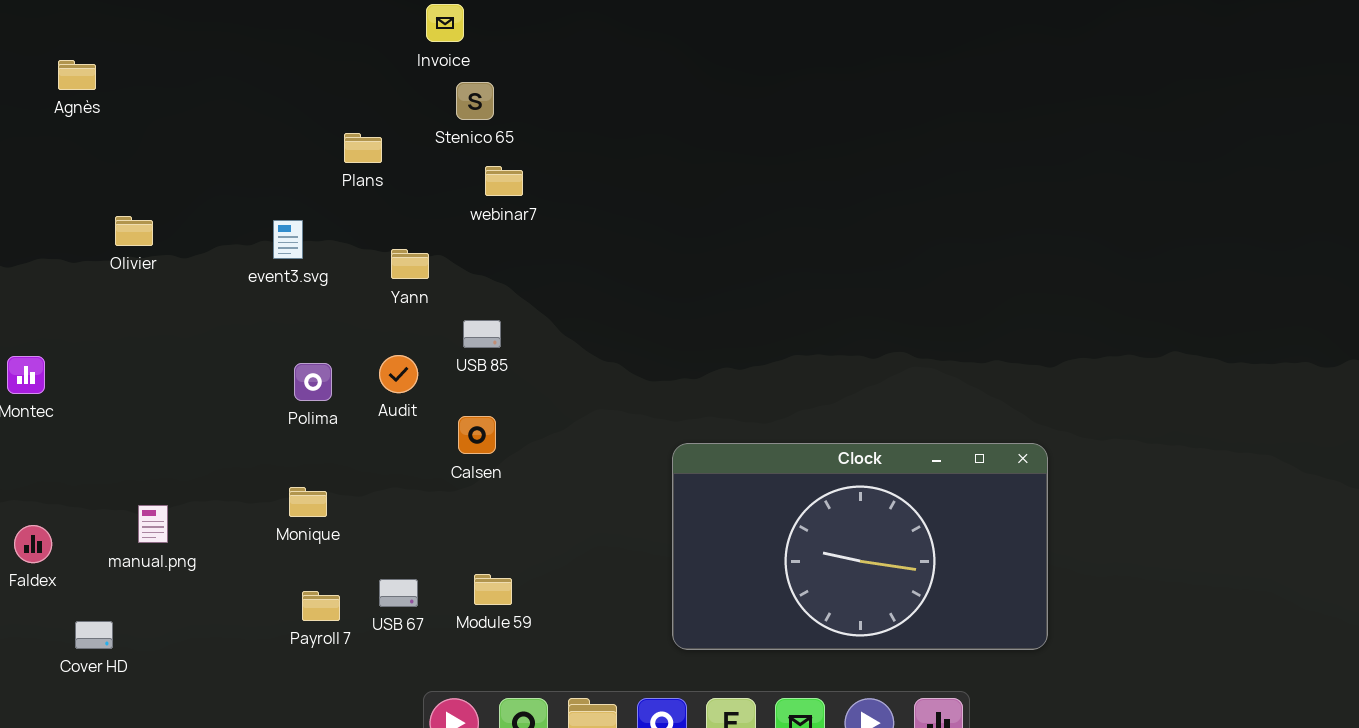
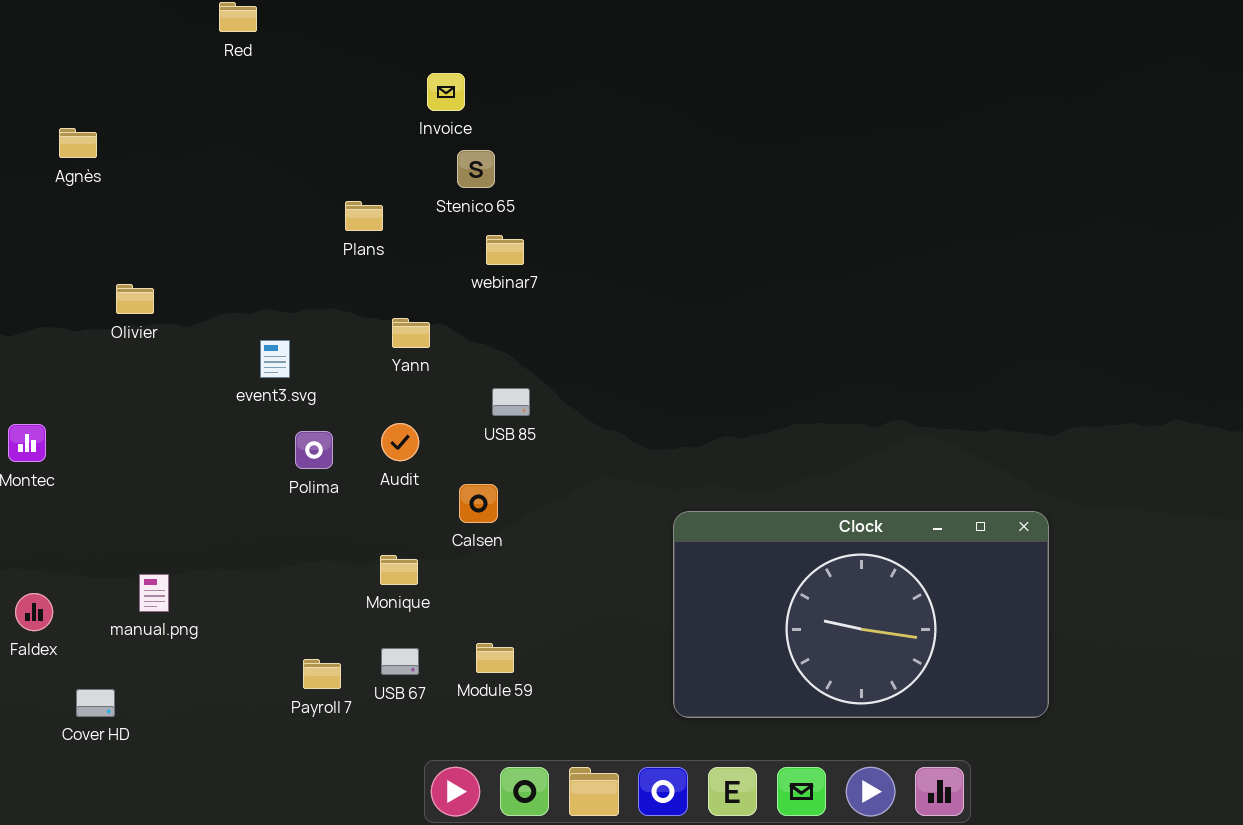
event3.svg: [273,220,303,259] -> [260,340,290,378], moved
USB 85: [463,320,501,348] -> [492,388,530,416], moved
Monique: [289,487,327,517] -> [380,555,418,585], moved

